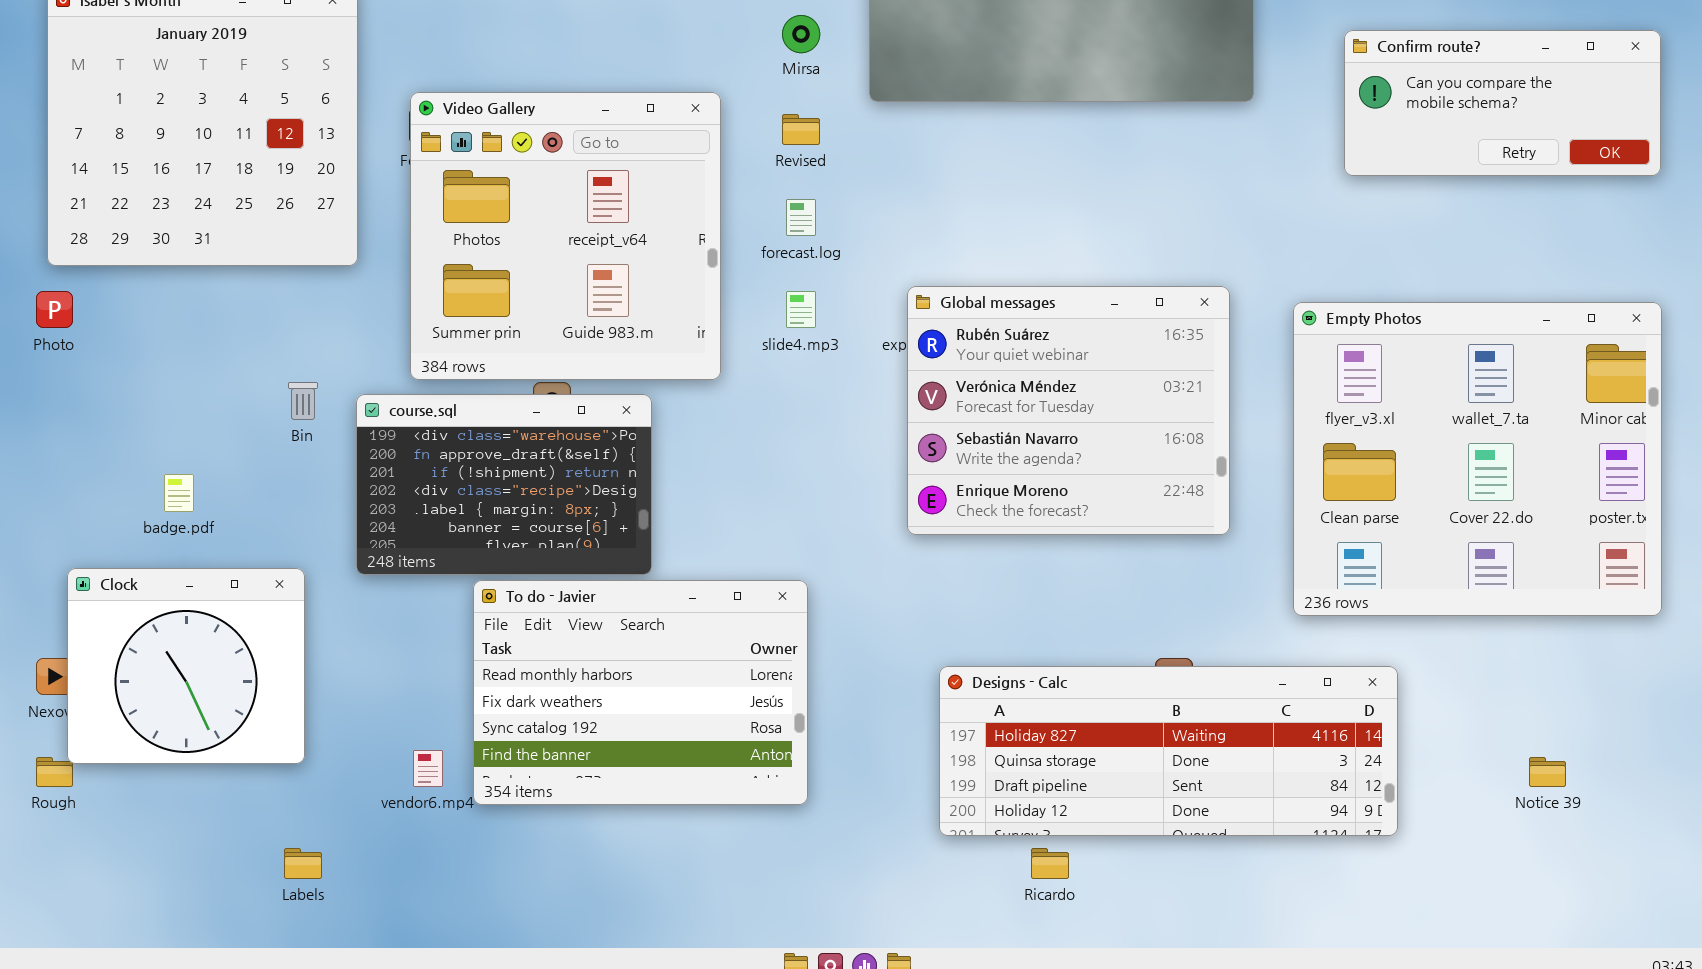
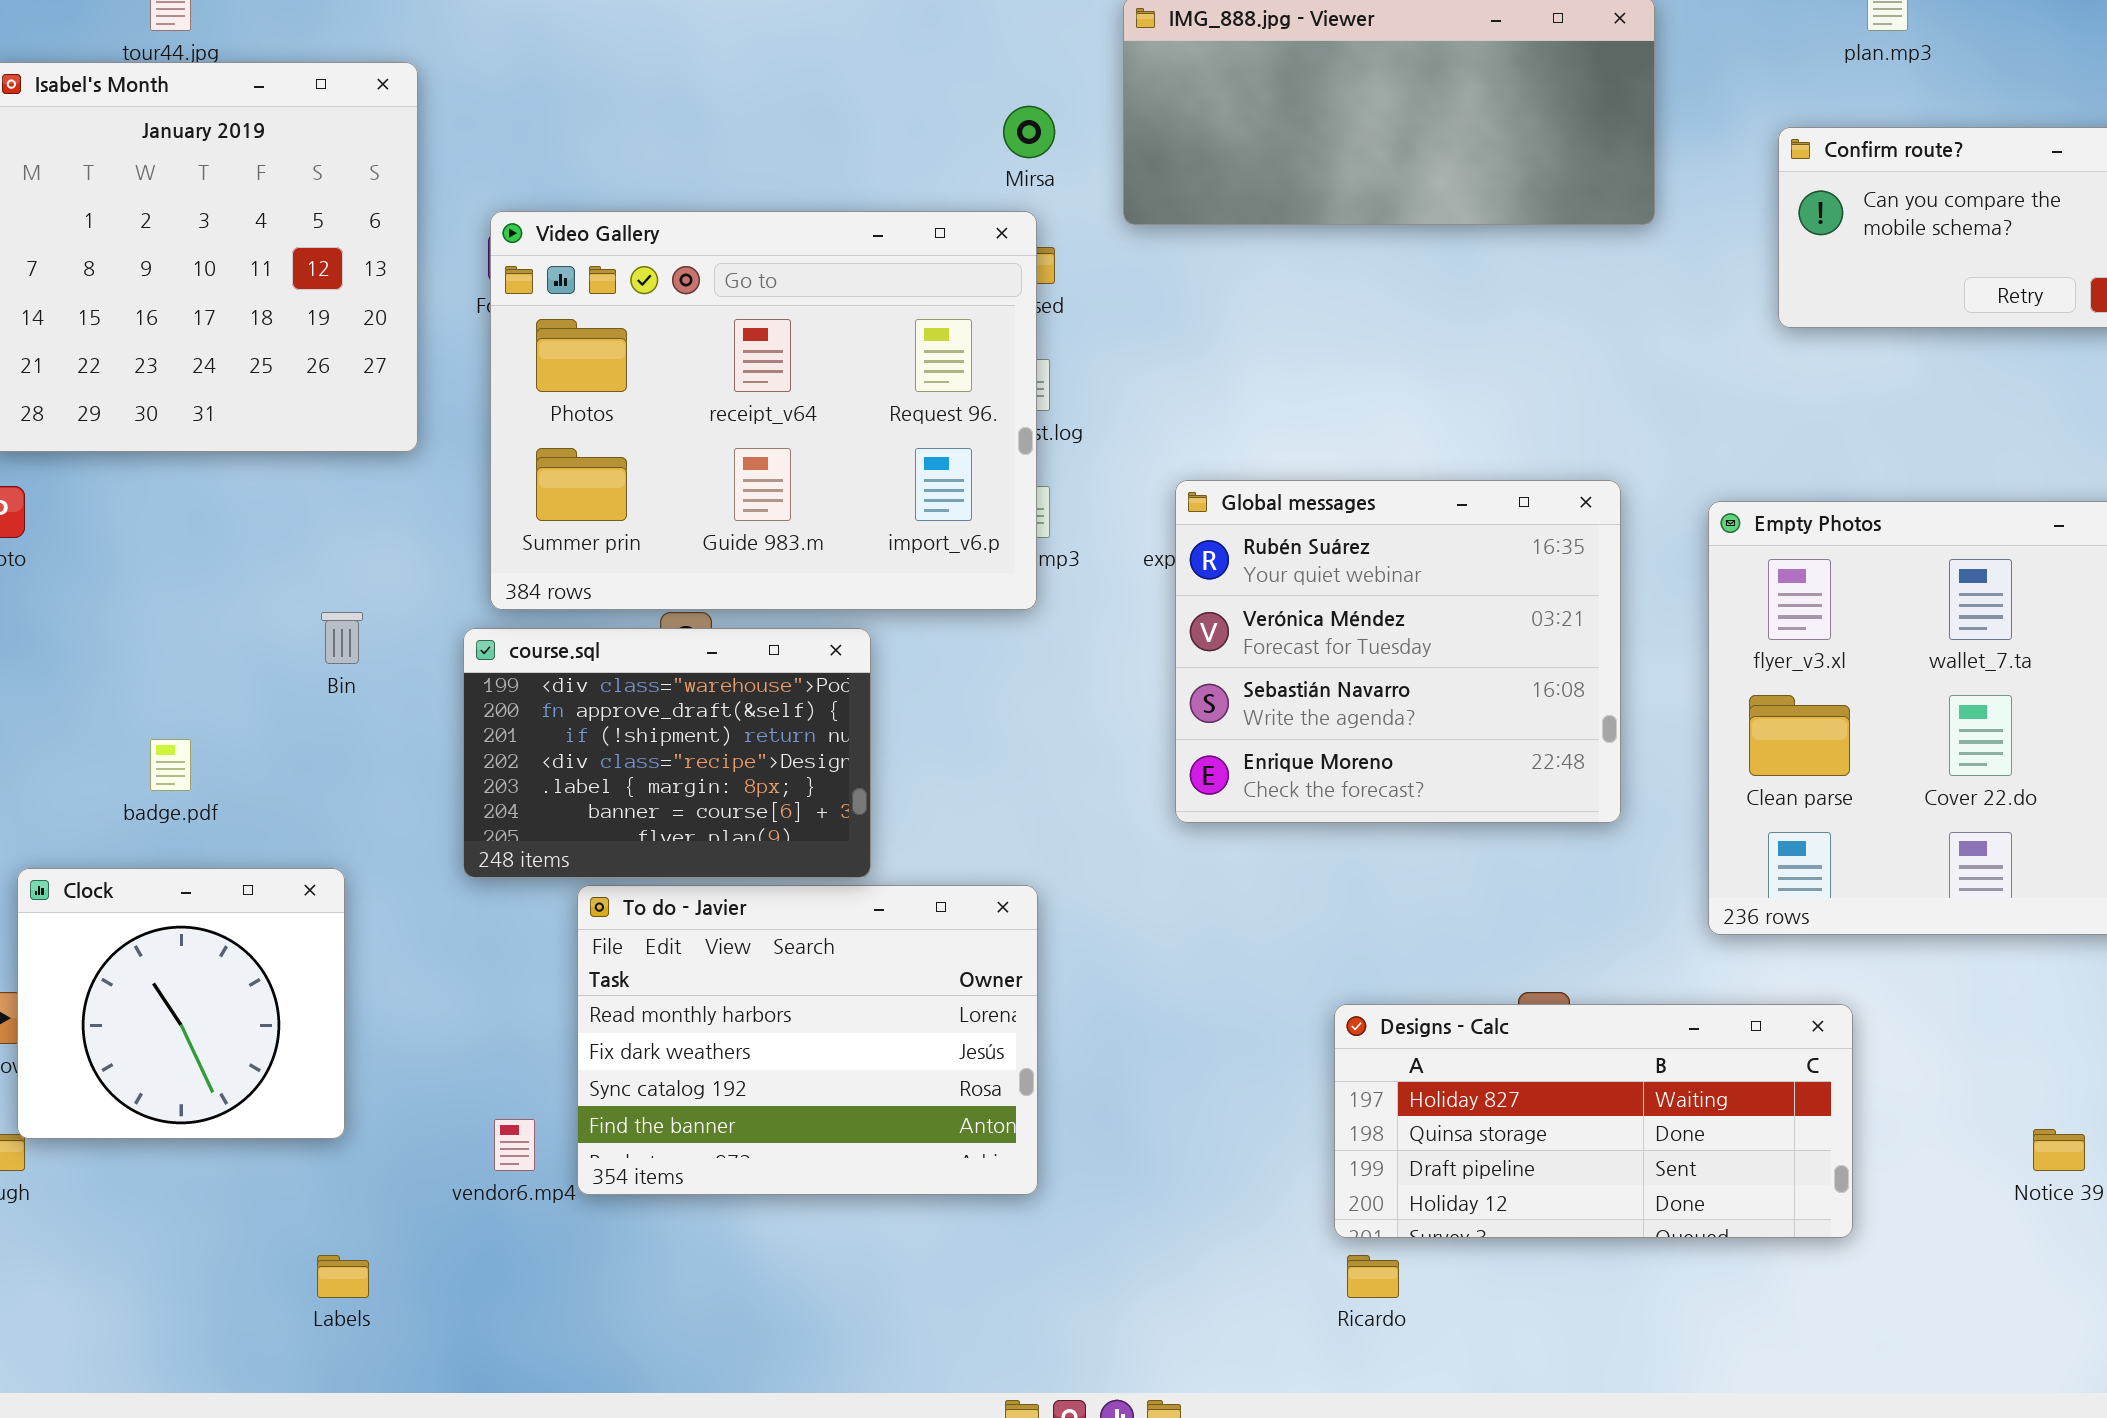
Video Gallery: [410,92,721,380] -> [490,211,1037,610], resized
course.sql: [356,394,652,575] -> [463,628,871,878], moved
Designs - Calc: [939,666,1398,836] -> [1334,1004,1853,1238], resized

